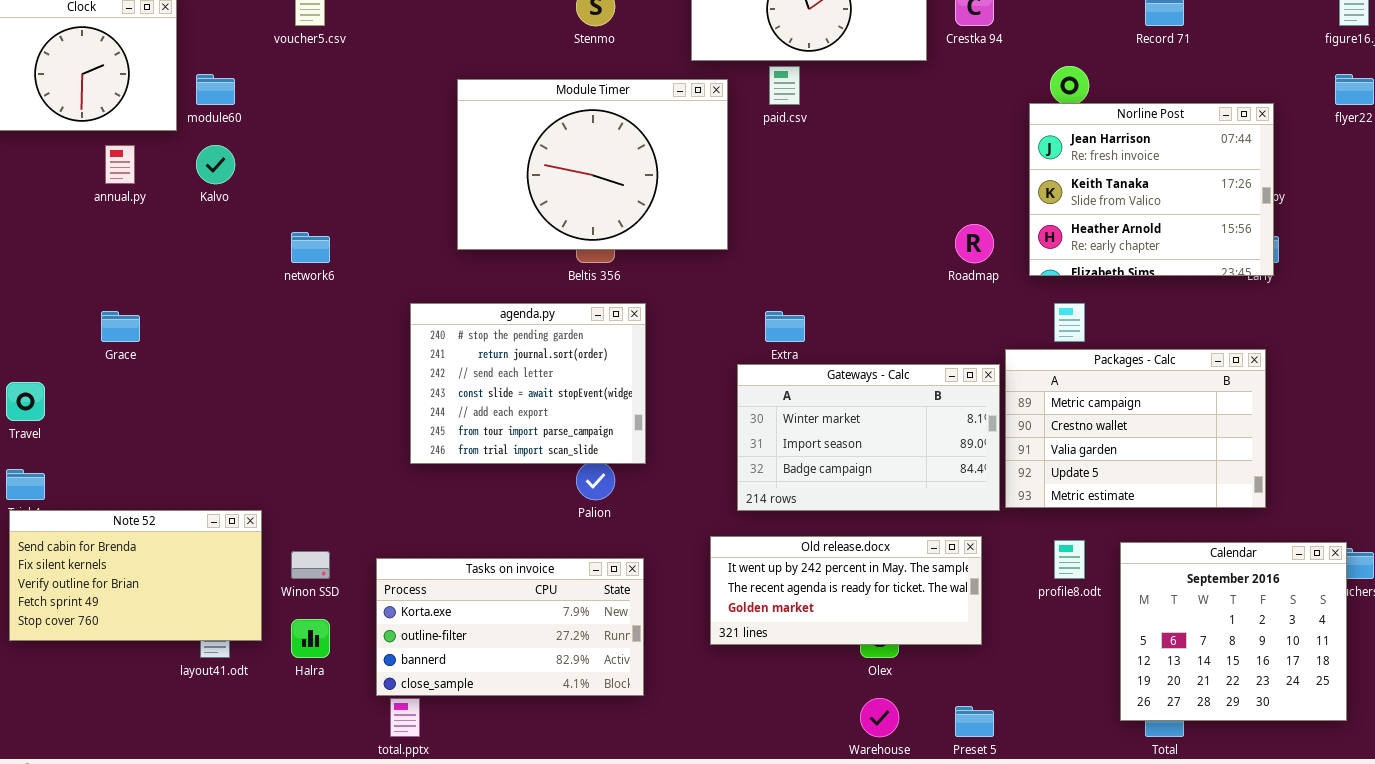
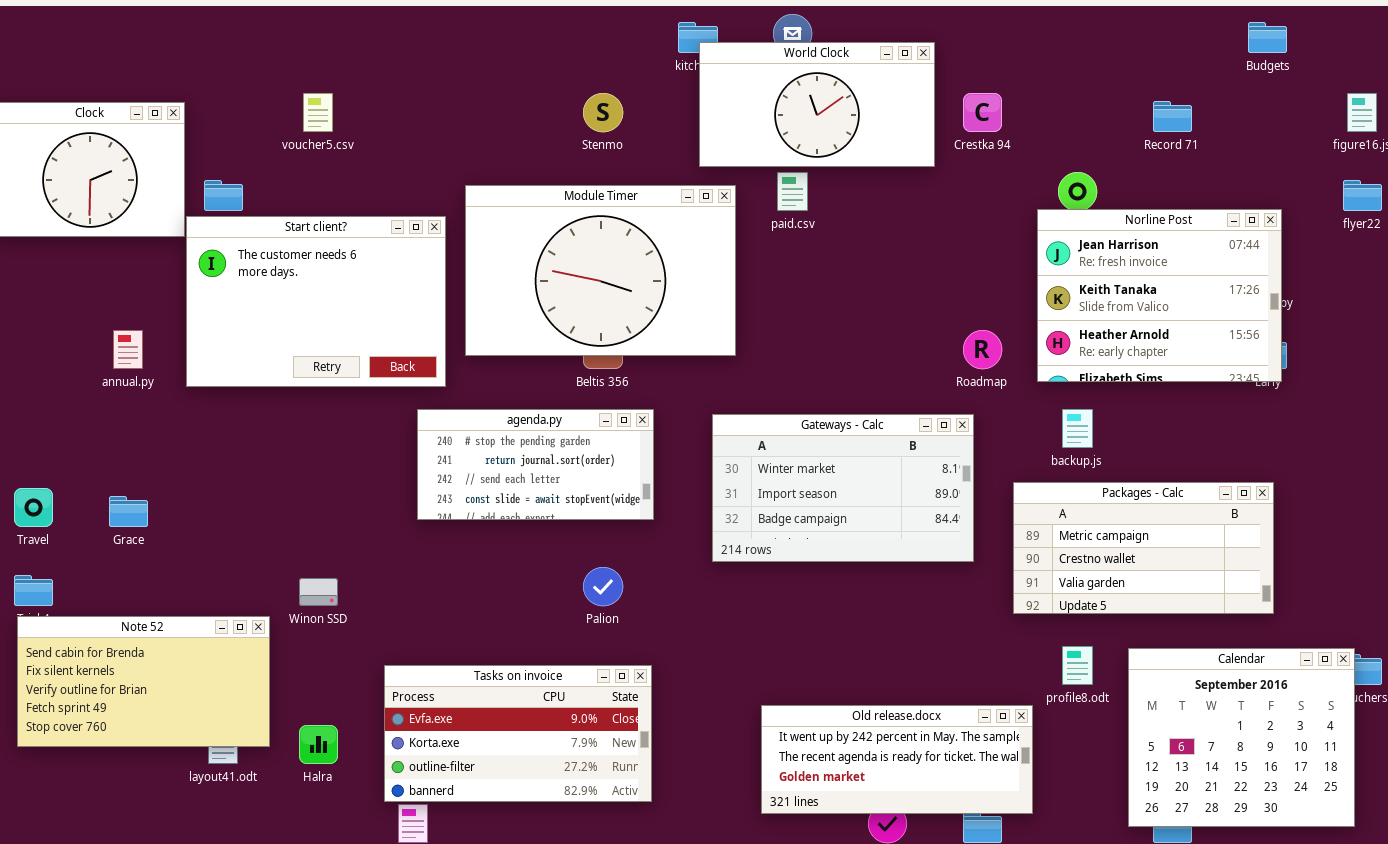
Start client?: none -> [186,216,446,387], opened
annual.py: [105,145,135,184] -> [113,330,143,369], moved
agenda.py: [410,303,646,464] -> [417,409,654,520], resized
Grace: [101,311,140,342] -> [109,496,148,527], moved
Packages - Calc: [1005,349,1266,508] -> [1013,482,1274,614], resized
Gateways - Calc: [737,364,1000,511] -> [712,414,974,562], moved
Old release.docx: [710,536,982,645] -> [761,705,1033,814], moved
Winon SSD: [291,551,330,579] -> [299,578,338,606], moved
Tasks on invoice: [376,558,644,696] -> [384,665,652,802], scrolled up 1 row

